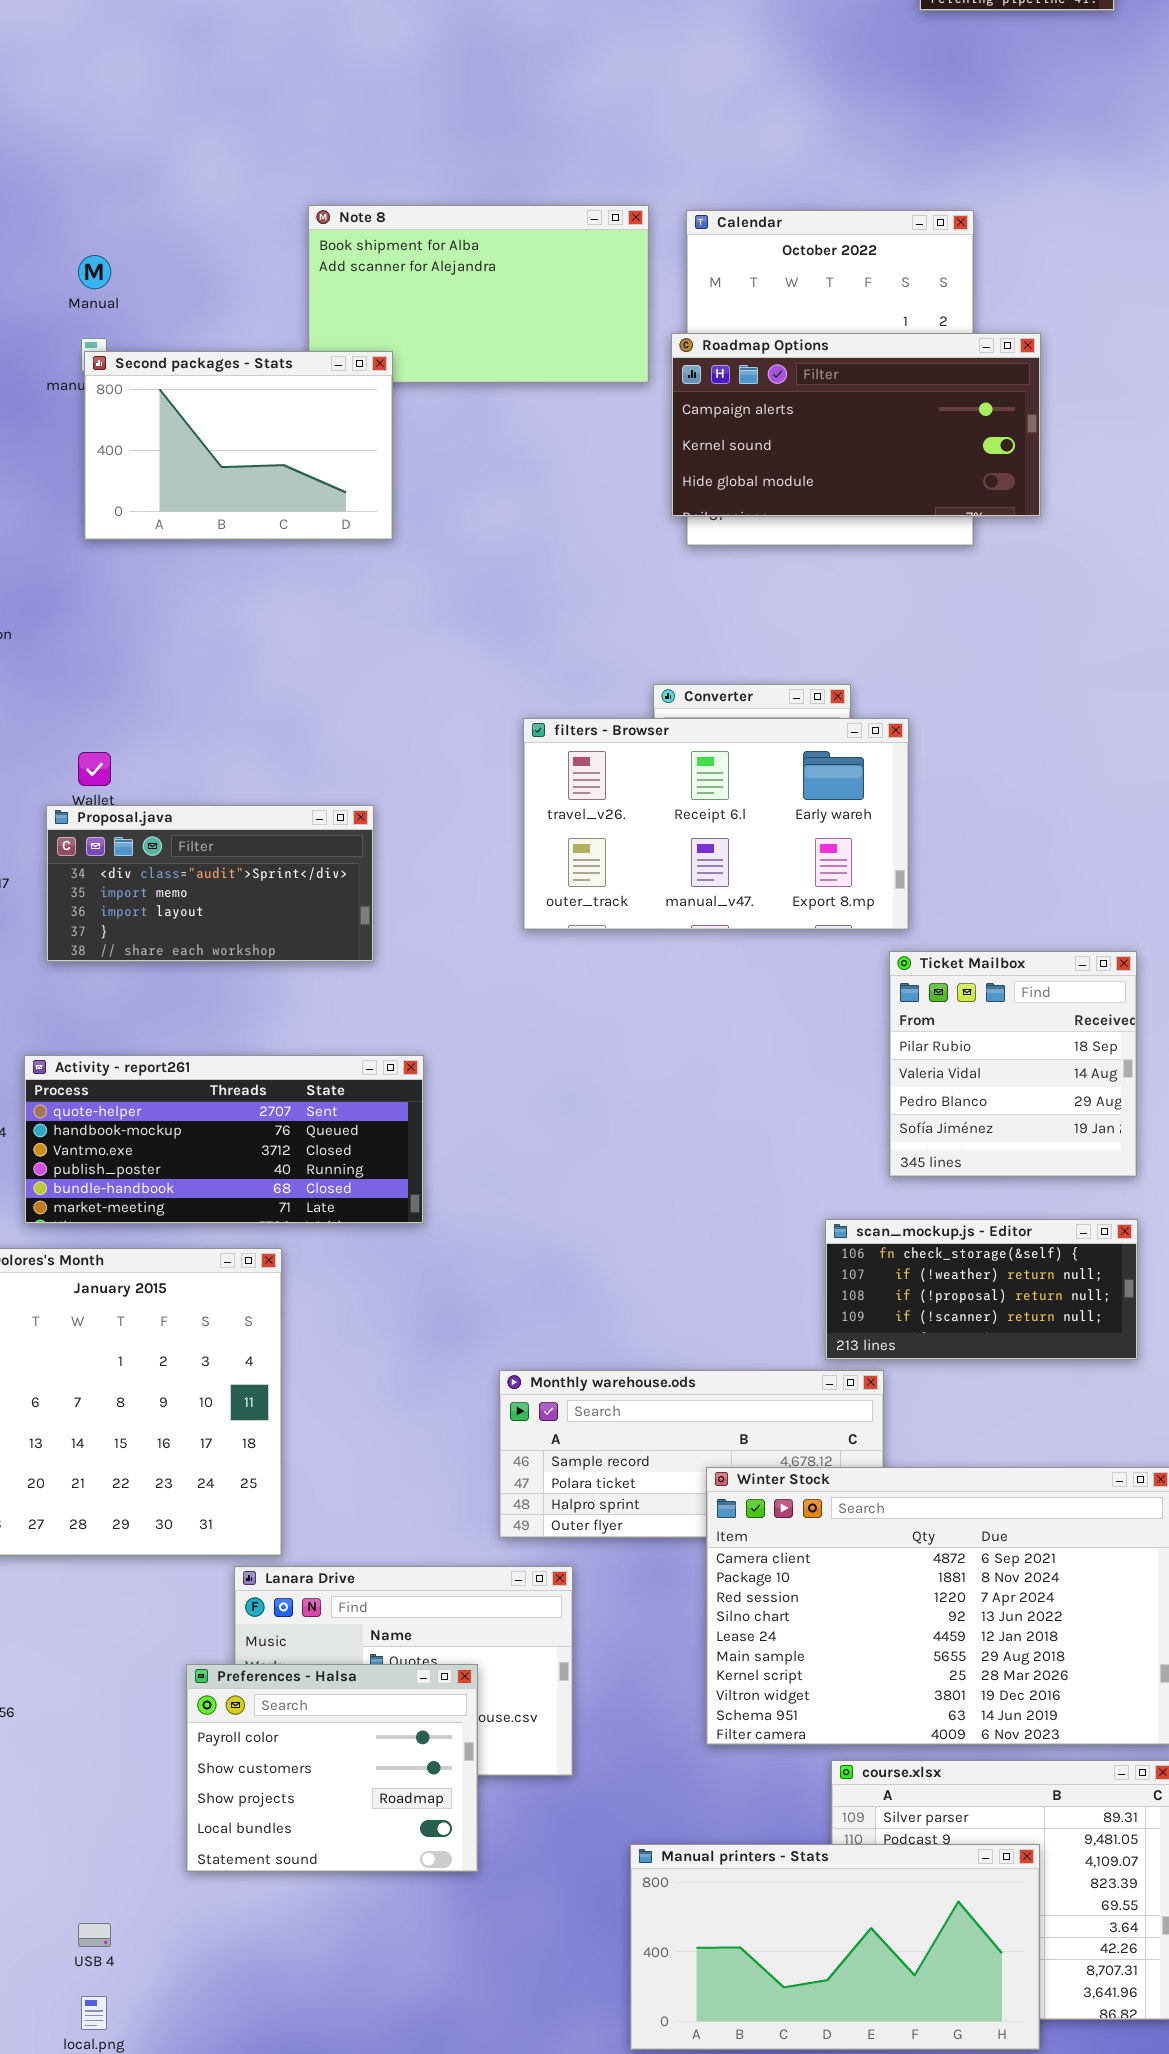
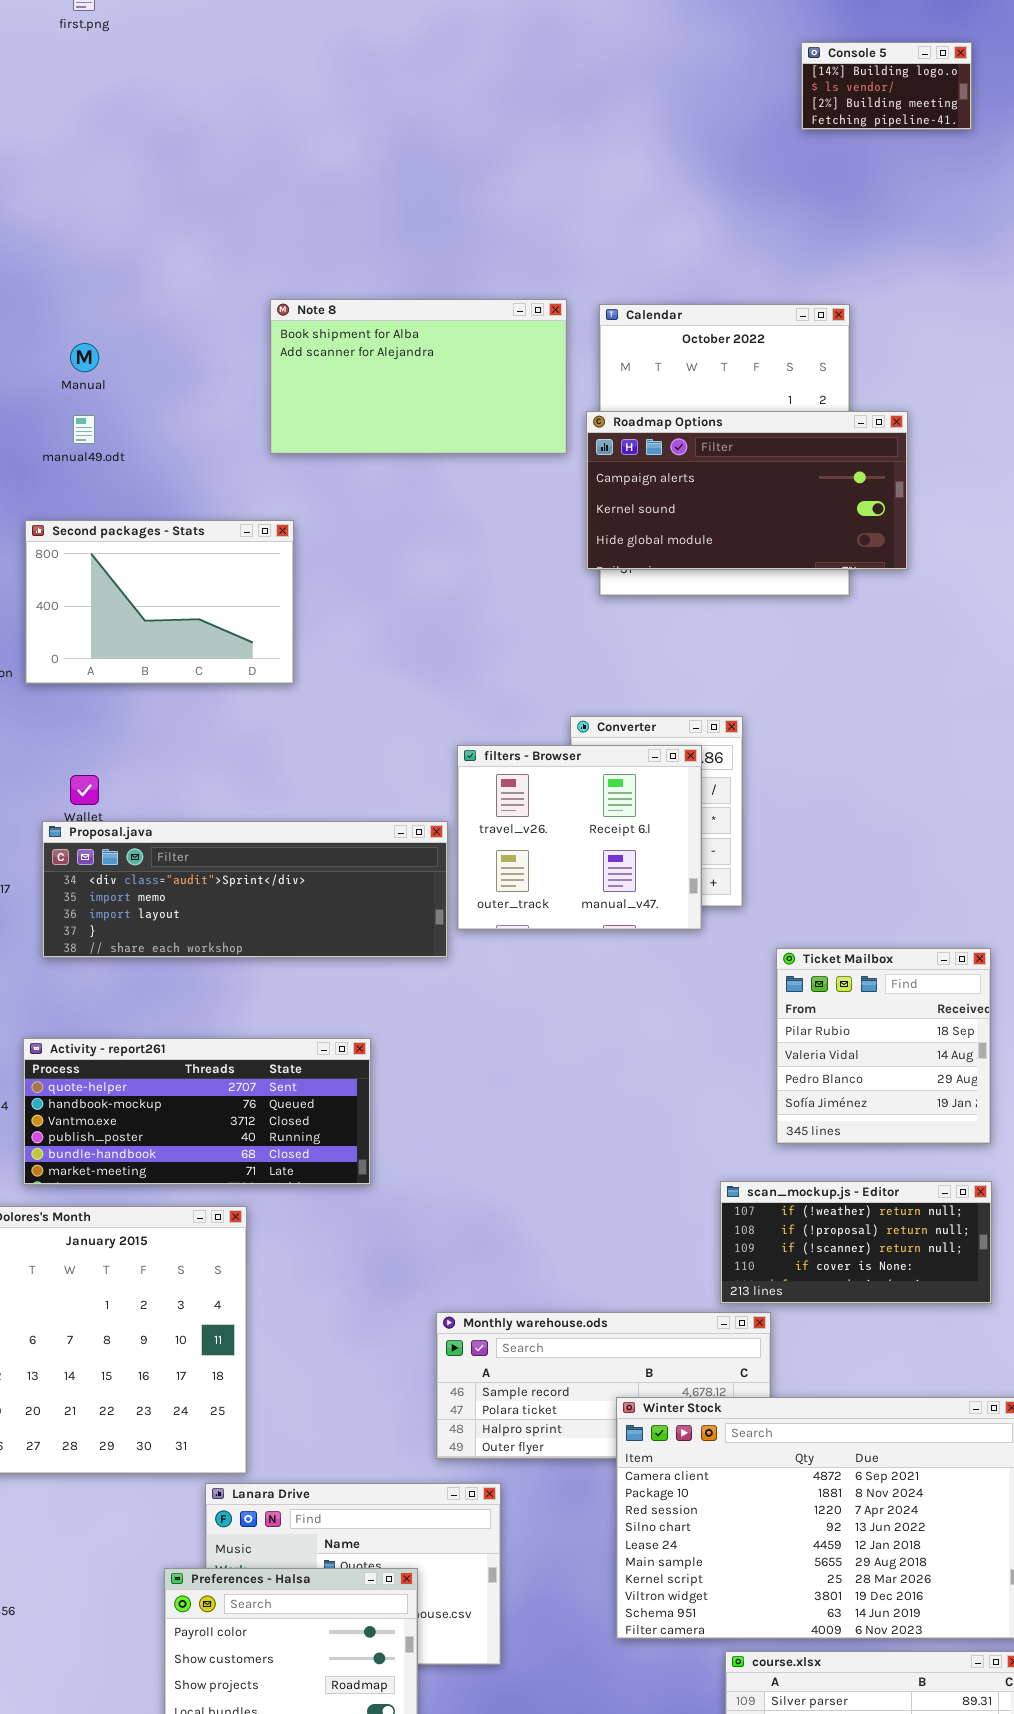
Second packages - Stats: [84,351,393,540] -> [25,520,294,684], moved
filters - Browser: [523,718,909,930] -> [457,745,702,930], resized
Proposal.java: [46,805,374,962] -> [42,821,448,958], resized
scan_mockup.js - Editor: [825,1219,1138,1360] -> [720,1181,992,1304], scrolled down 1 row

